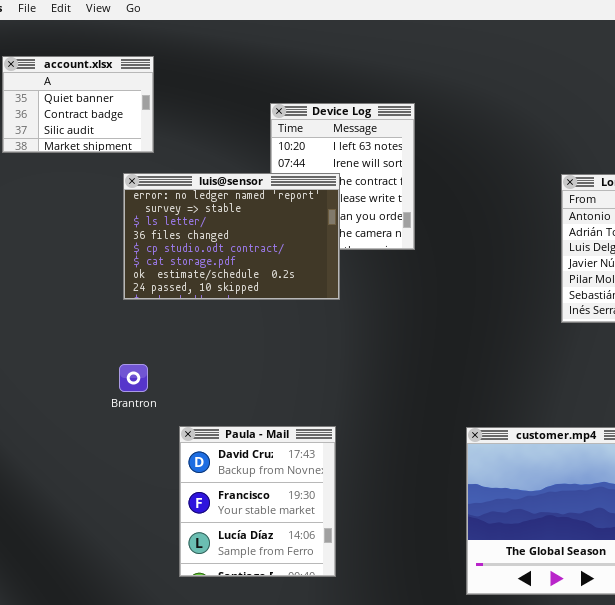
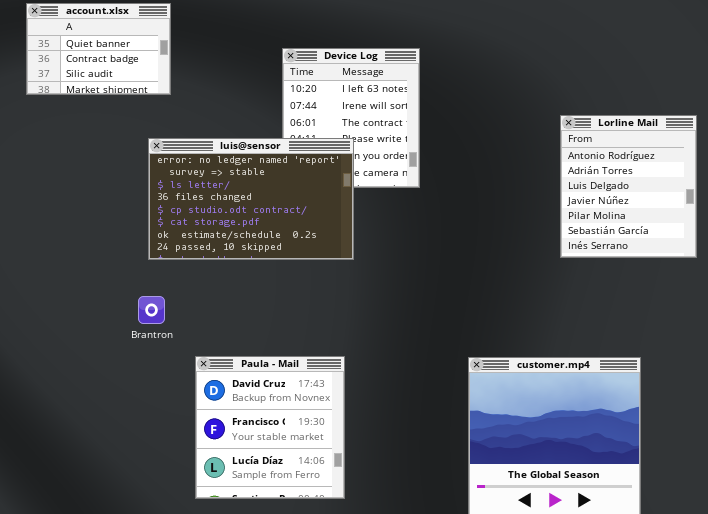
luis@sensor: [123,173,340,300] -> [148,138,354,260], moved

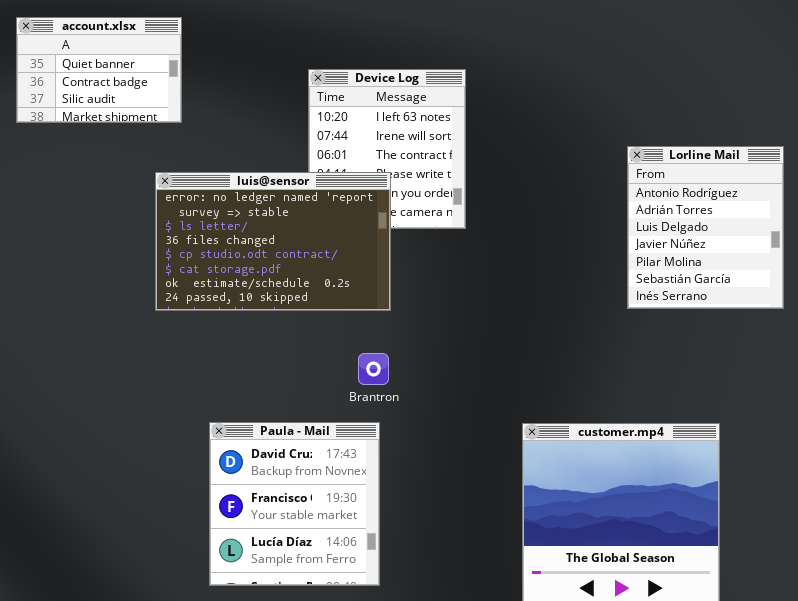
Brantron: [138,296,165,324] -> [358,353,389,385], moved

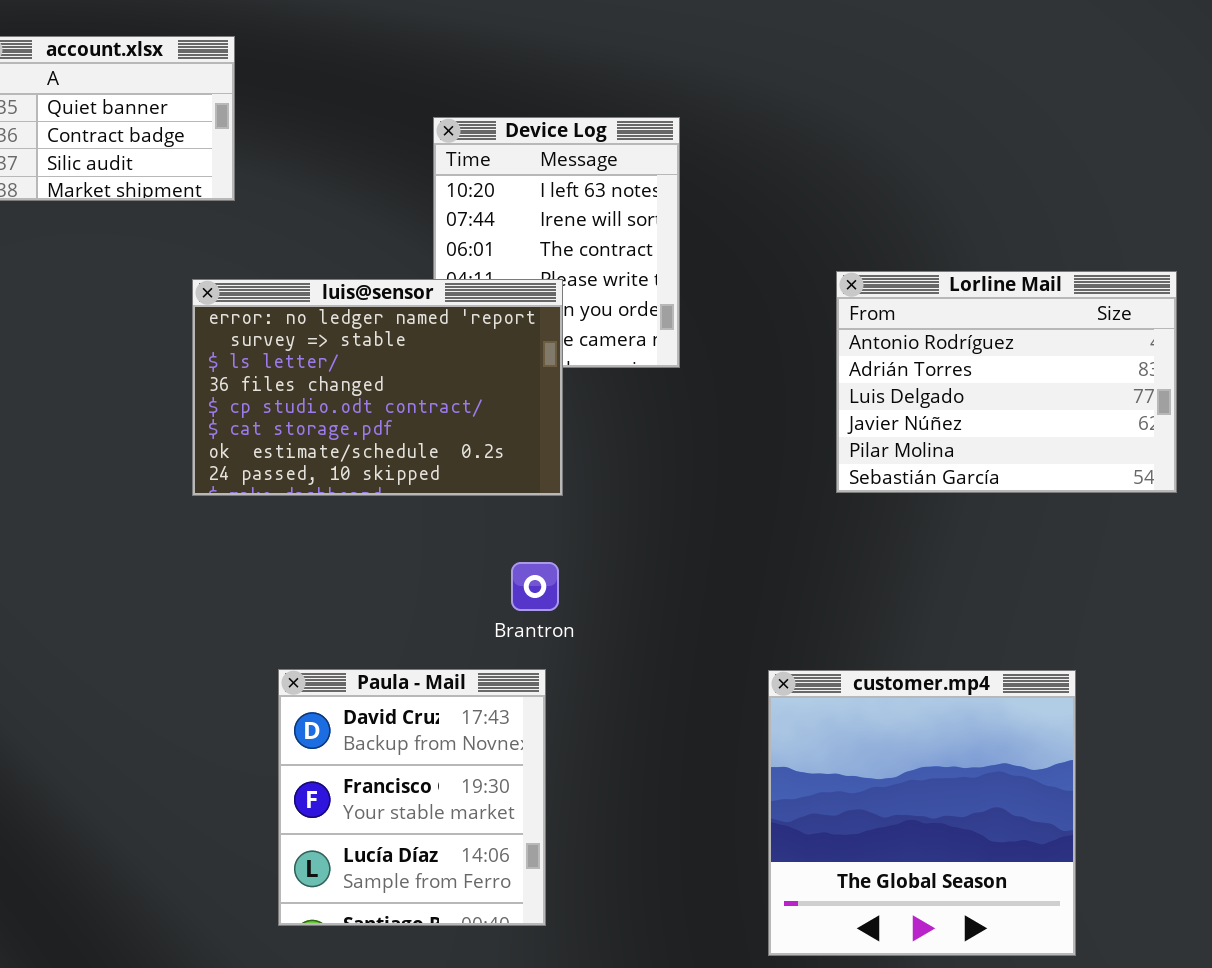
Lorline Mail: [627,146,784,309] -> [836,271,1177,493], resized

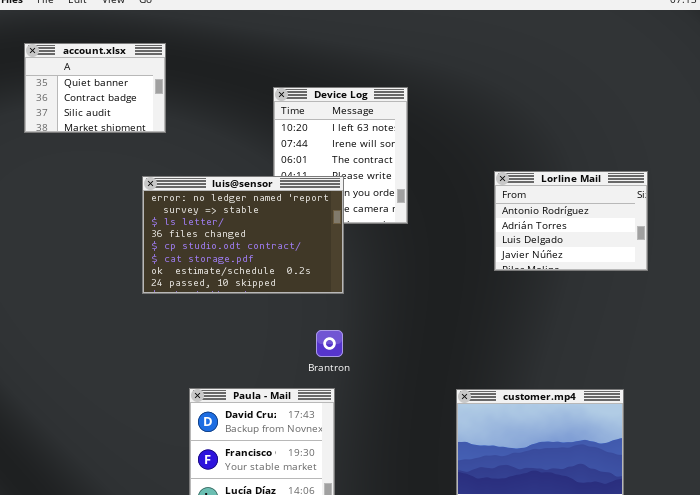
Lorline Mail: [836,271,1177,493] -> [494,171,648,271], resized

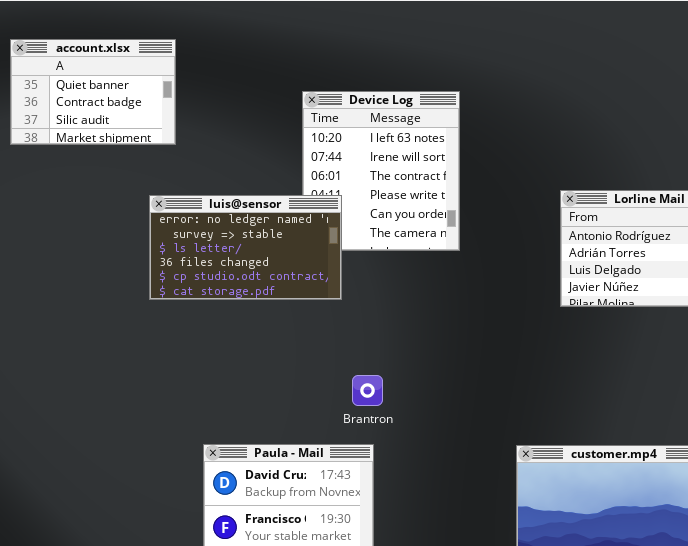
luis@sensor: [142,176,344,294] -> [149,195,342,300], resized

